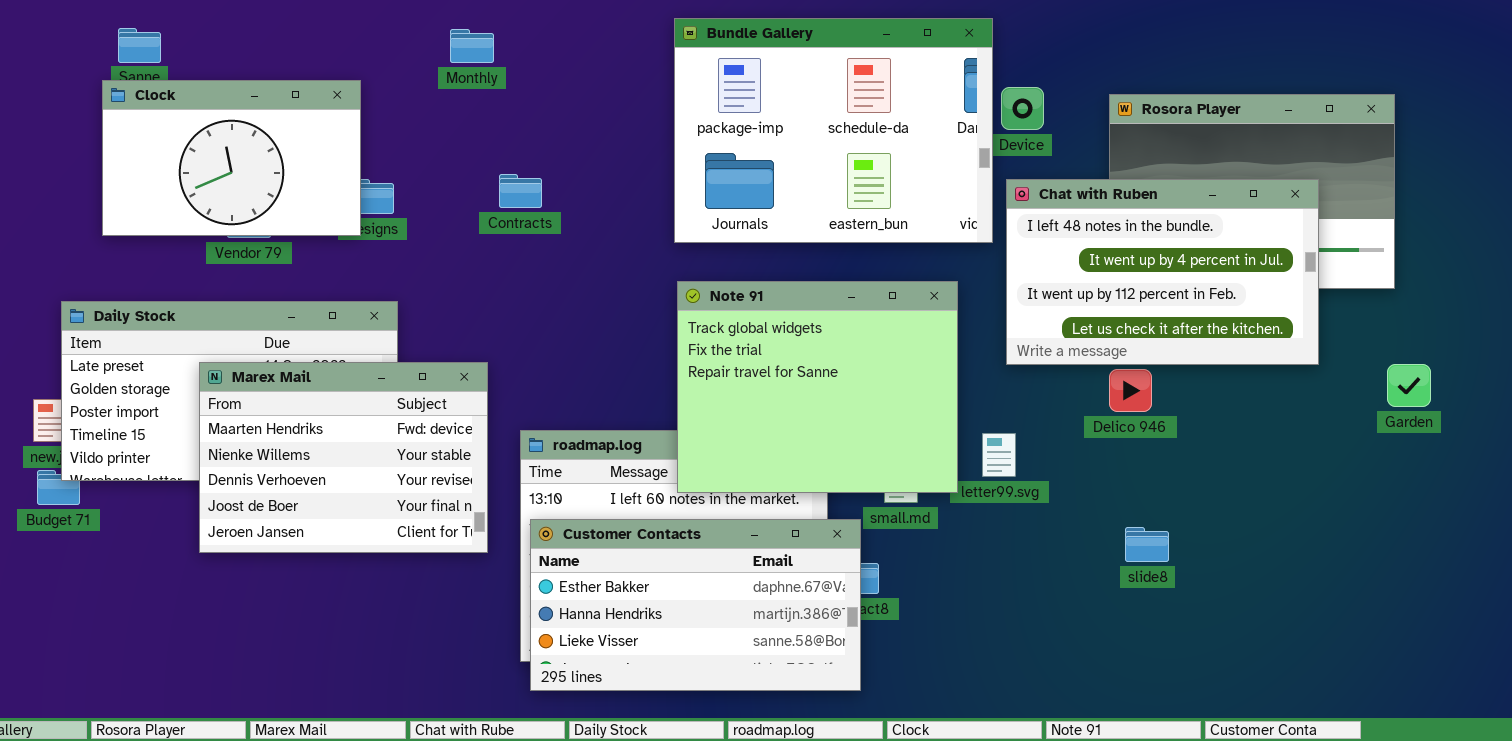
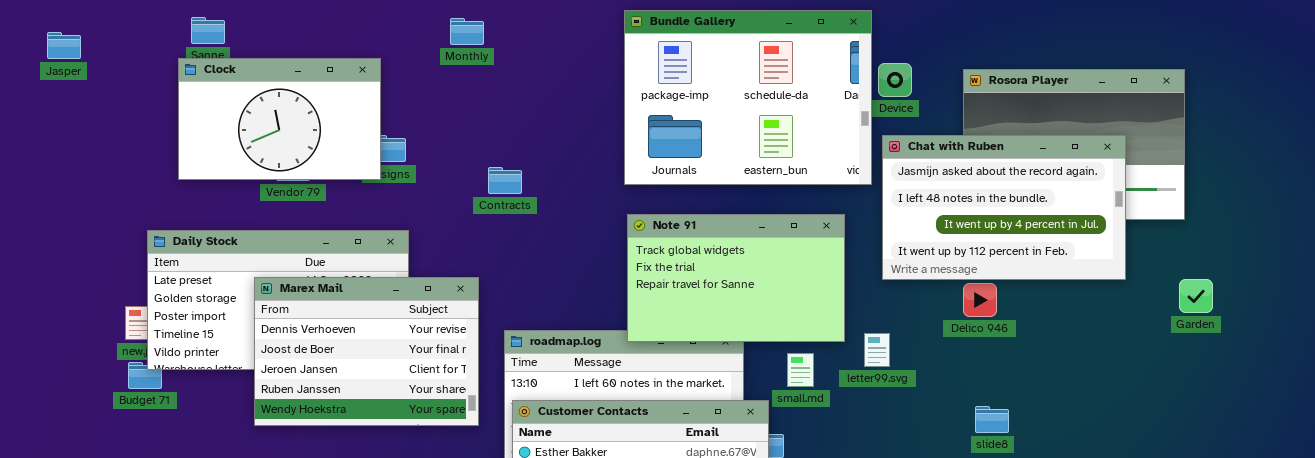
Contracts: [499,174,542,208] -> [488,167,522,194], moved
Chat with Ruben: [1006,179,1319,365] -> [882,135,1126,280], scrolled up 1 row
Note 91: [677,281,958,493] -> [627,214,845,342], resized
Marex Mail: [199,362,488,553] -> [254,277,479,426], scrolled down 2 rows

